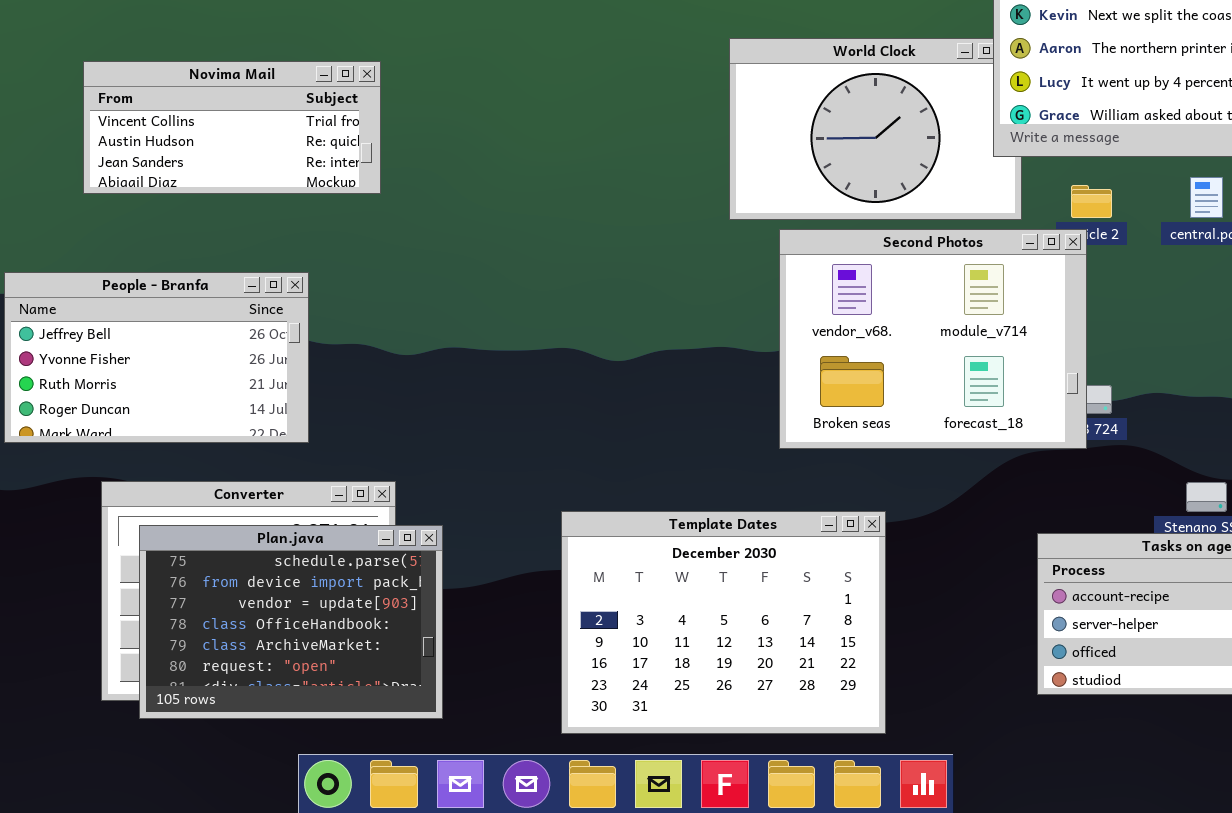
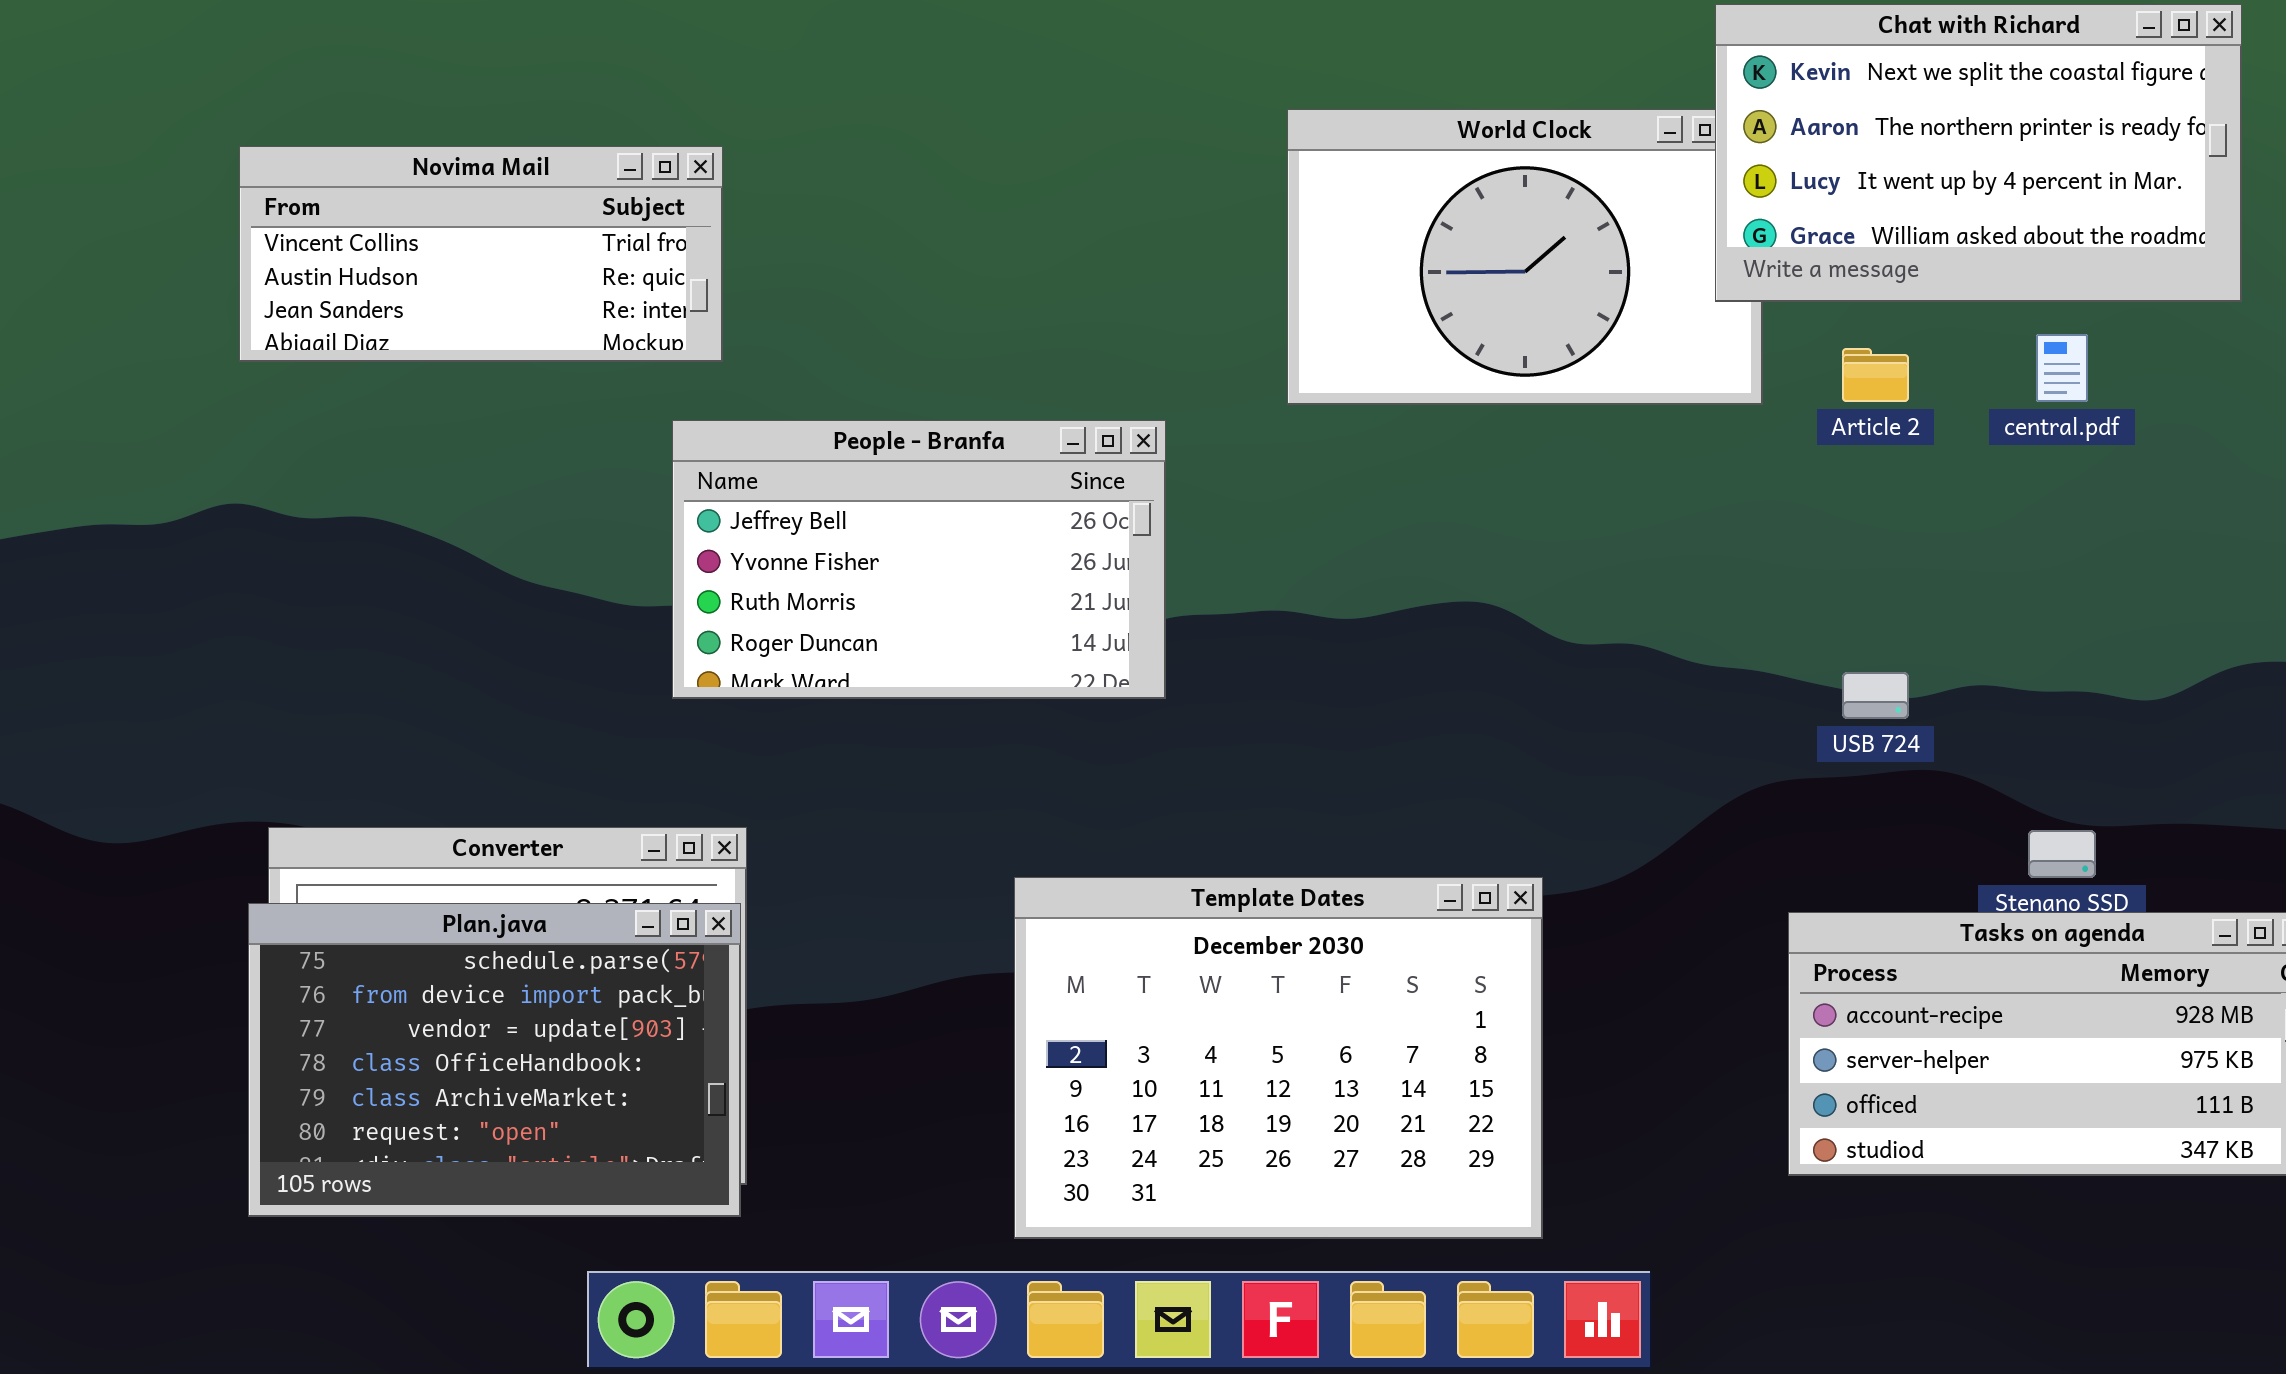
Second Photos: [779,229,1087,449] -> none, closed
People - Branfa: [4,272,309,443] -> [672,420,1166,699], moved
Plan.java: [139,525,443,719] -> [248,903,741,1217], moved

